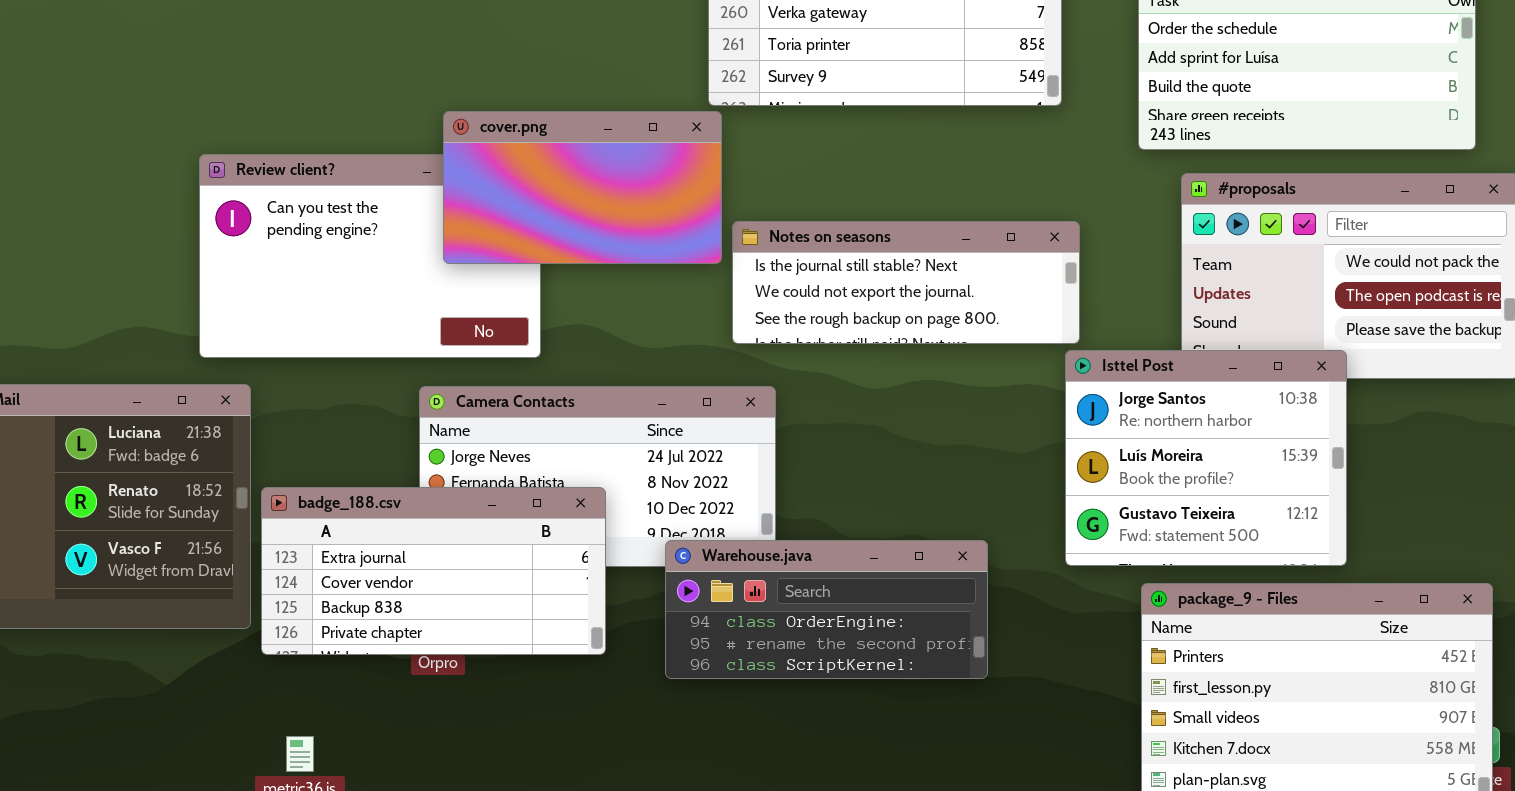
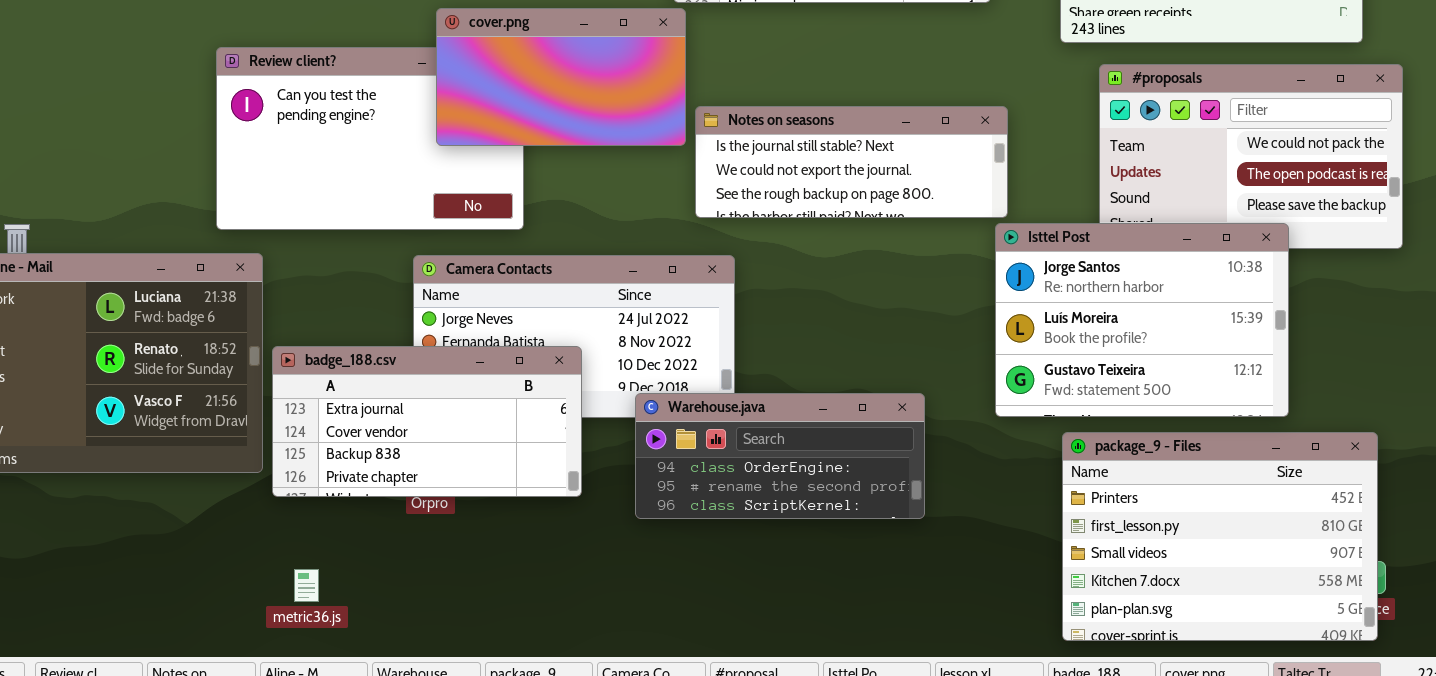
Isttel Post: [1065,350,1347,566] -> [995,223,1289,417], resized

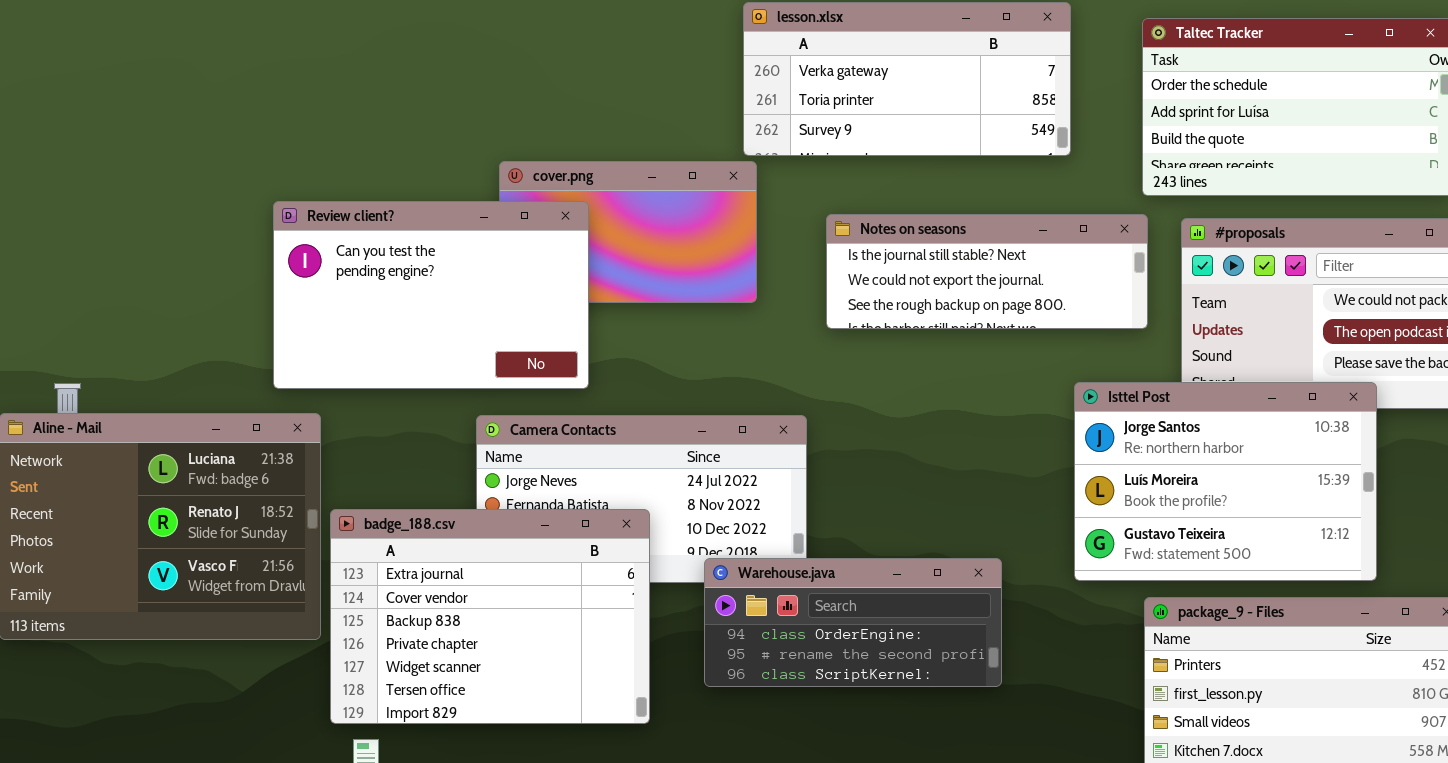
Review client?: [216,47,524,230] -> [273,201,589,389], raised
Notes on seasons: [695,106,1008,218] -> [826,214,1148,329], moved
badge_188.csv: [272,346,582,497] -> [330,509,650,724], resized

